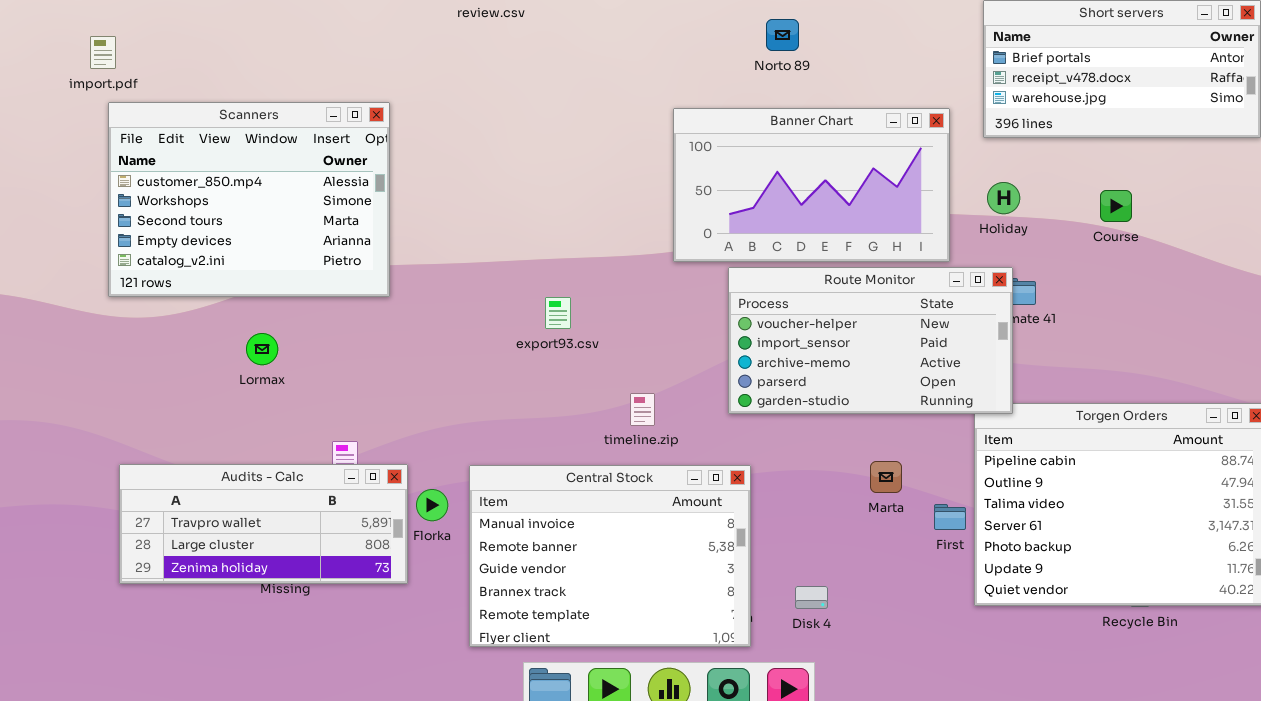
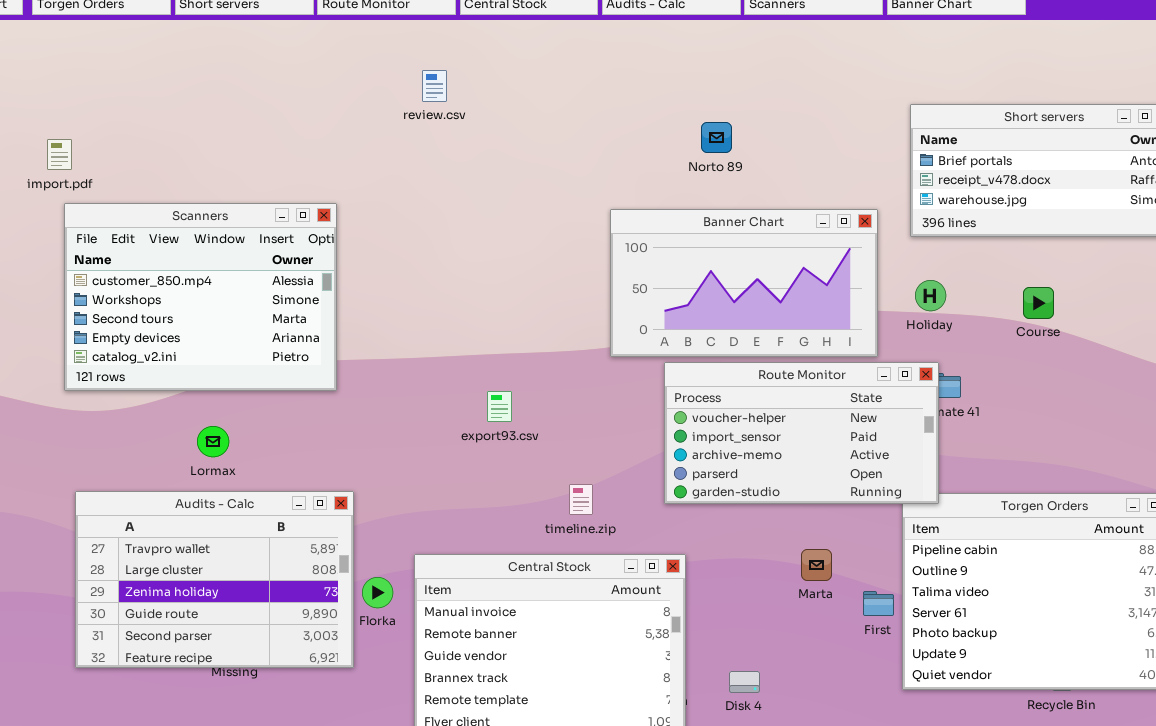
Audits - Calc: [119,464,408,584] -> [75,491,354,668], resized

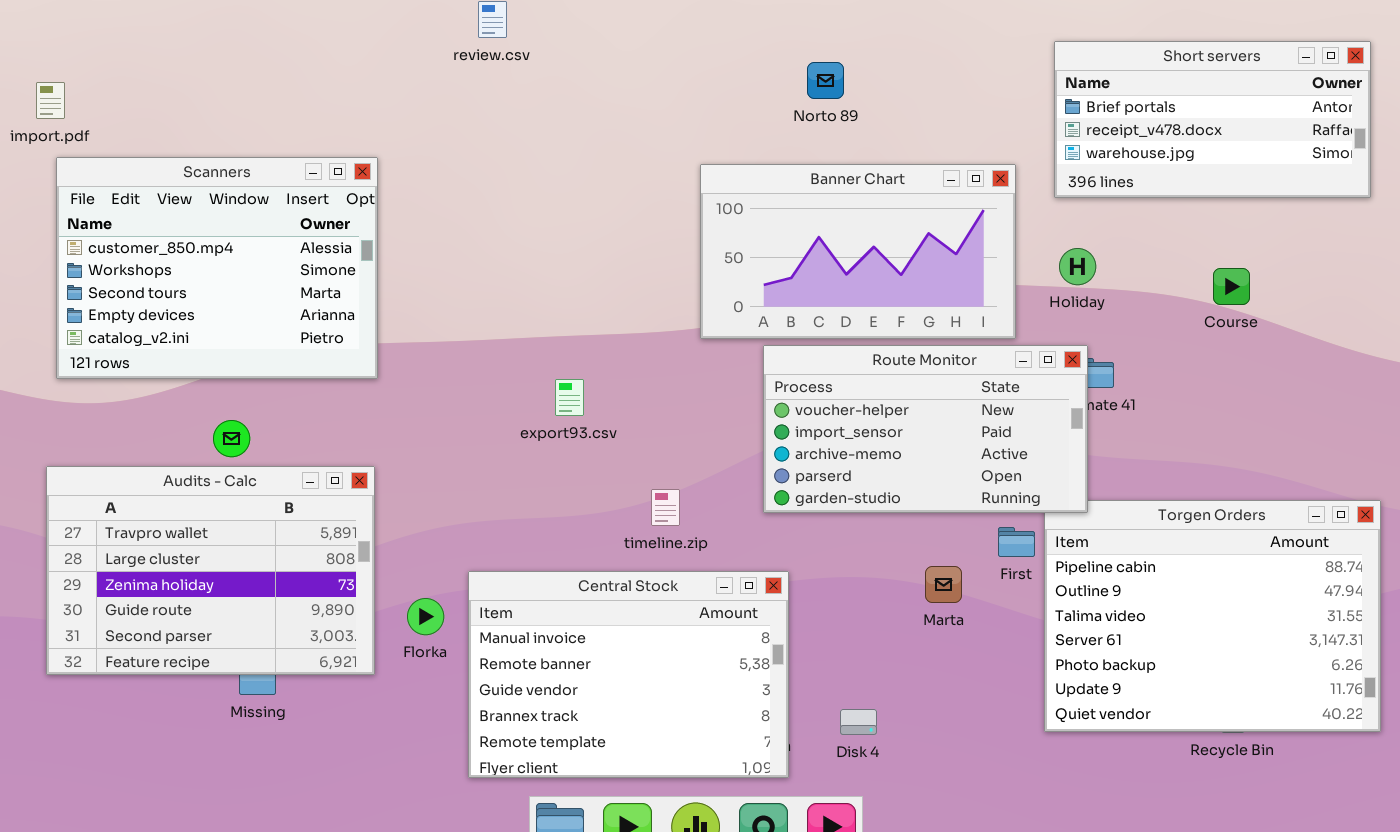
Course: [1023,287,1054,319] -> [1213,268,1250,305], moved
Audits - Calc: [75,491,354,668] -> [46,466,375,675], moved
First: [863,591,894,616] -> [998,527,1035,557], moved

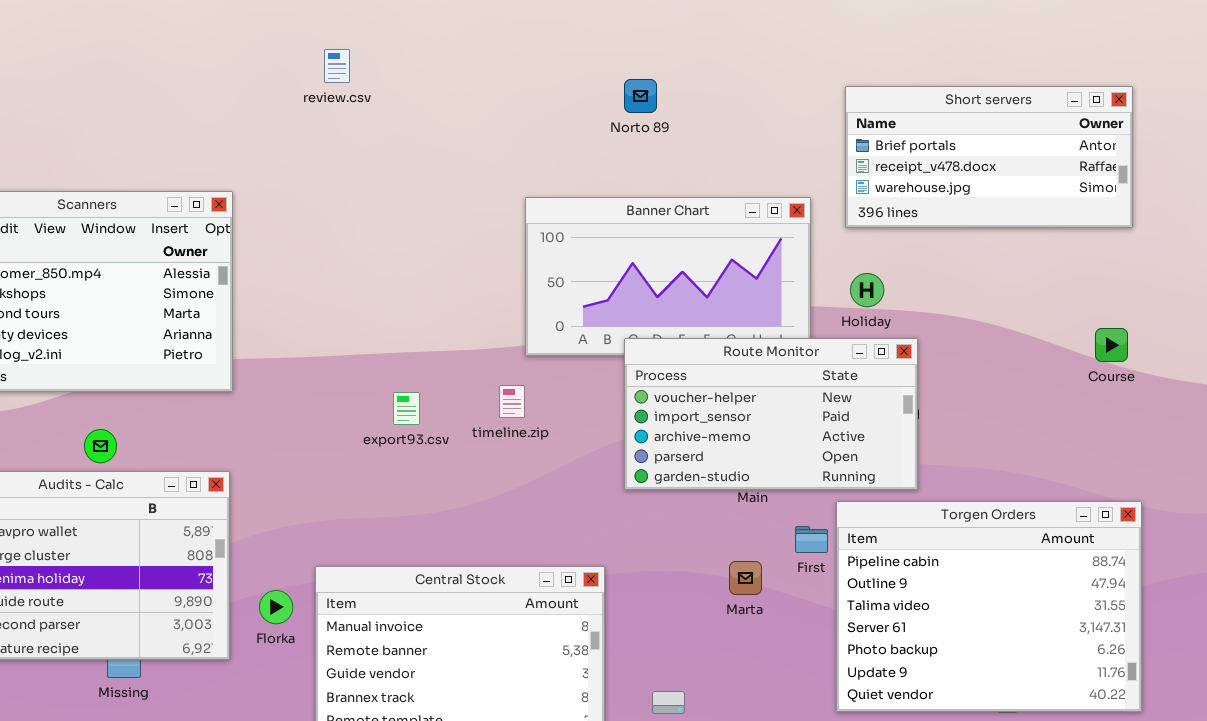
Norto 89: [807,62,844,99] -> [624,79,657,113], moved
Course: [1213,268,1250,305] -> [1095,328,1128,362], moved
Route Monitor: [763,345,1088,513] -> [624,338,918,490], moved
timeline.zip: [651,489,680,526] -> [499,385,525,418], moved

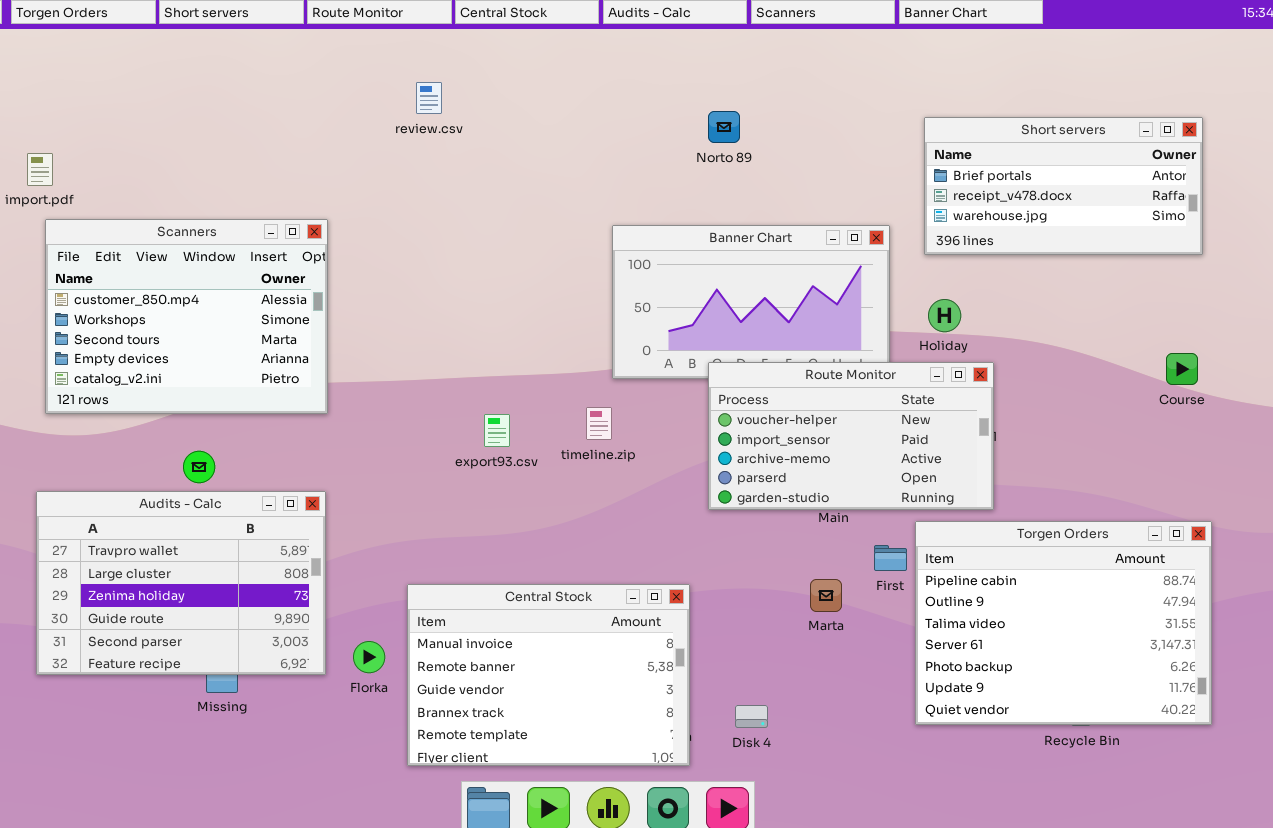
Florka: [259,590,293,624] -> [353,641,385,673], moved

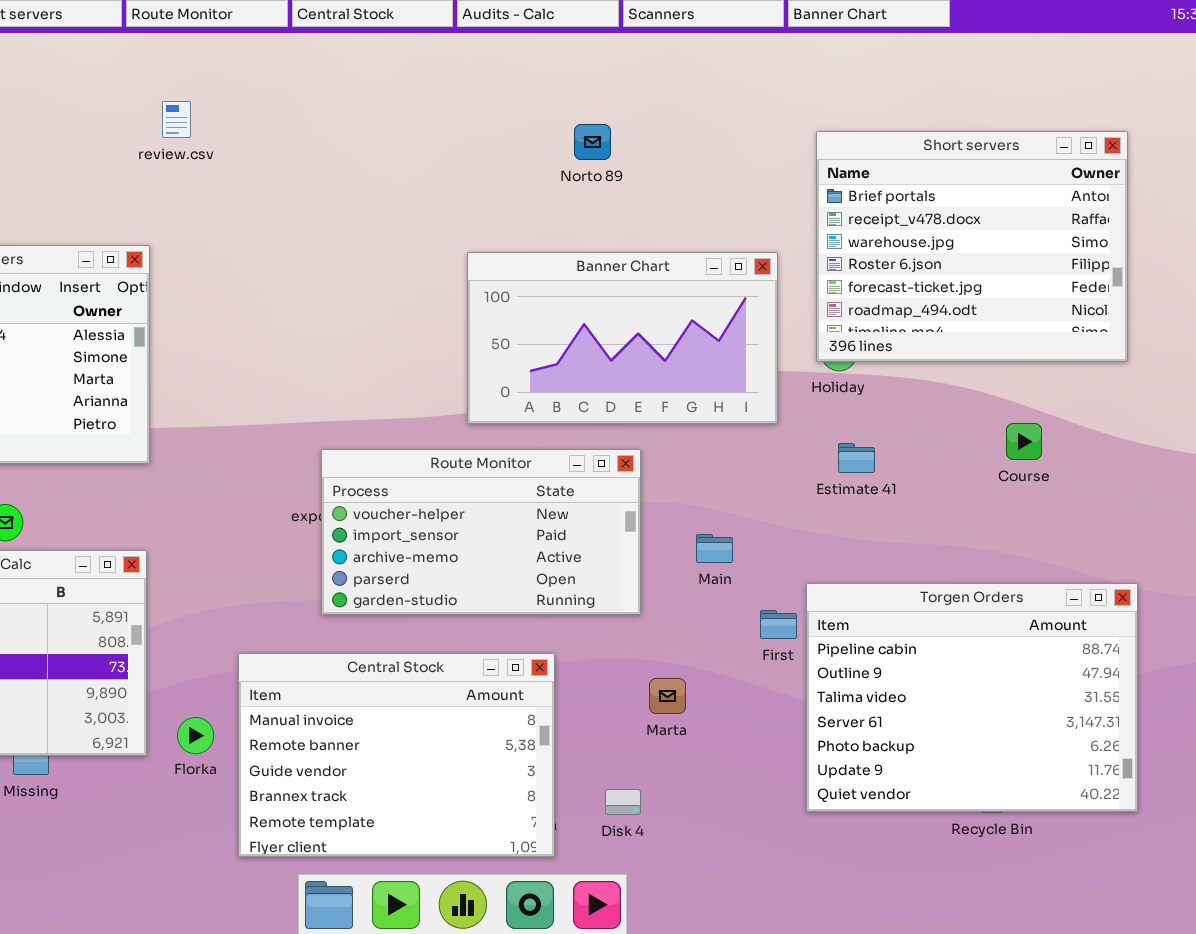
review.csv: [416,82,442,114] -> [162,101,191,138], moved
Short servers: [924,117,1203,255] -> [816,131,1128,362], resized
Course: [1166,353,1198,385] -> [1006,423,1042,460], moved
Route Monitor: [708,362,994,510] -> [321,449,641,615], moved
Marta: [810,579,842,612] -> [649,678,686,714], moved

